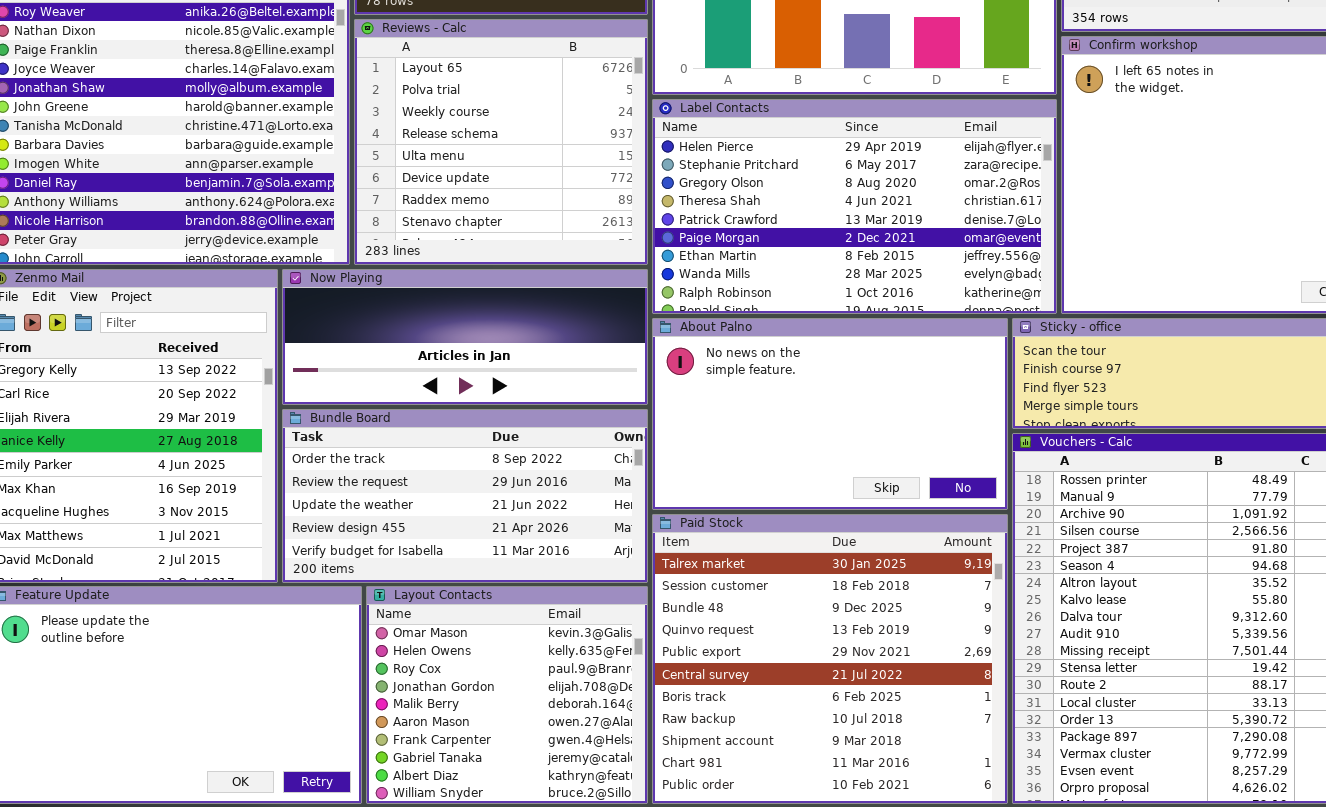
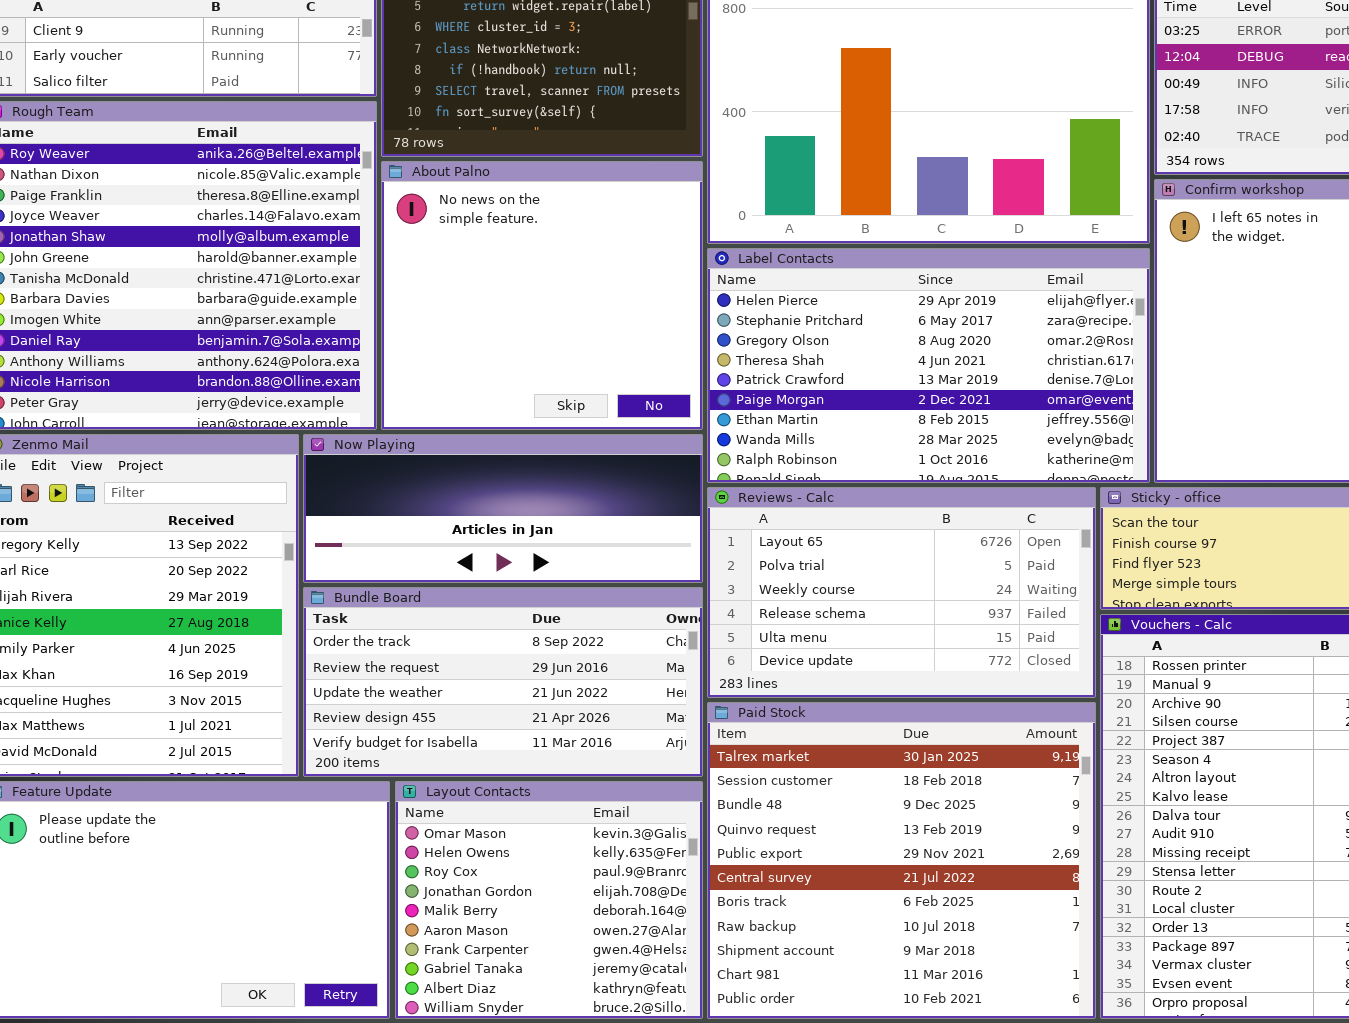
Reviews - Calc: [354,19,648,265] -> [707,487,1096,698], moved, resized
About Palno: [652,318,1008,510] -> [381,161,703,430], moved, resized

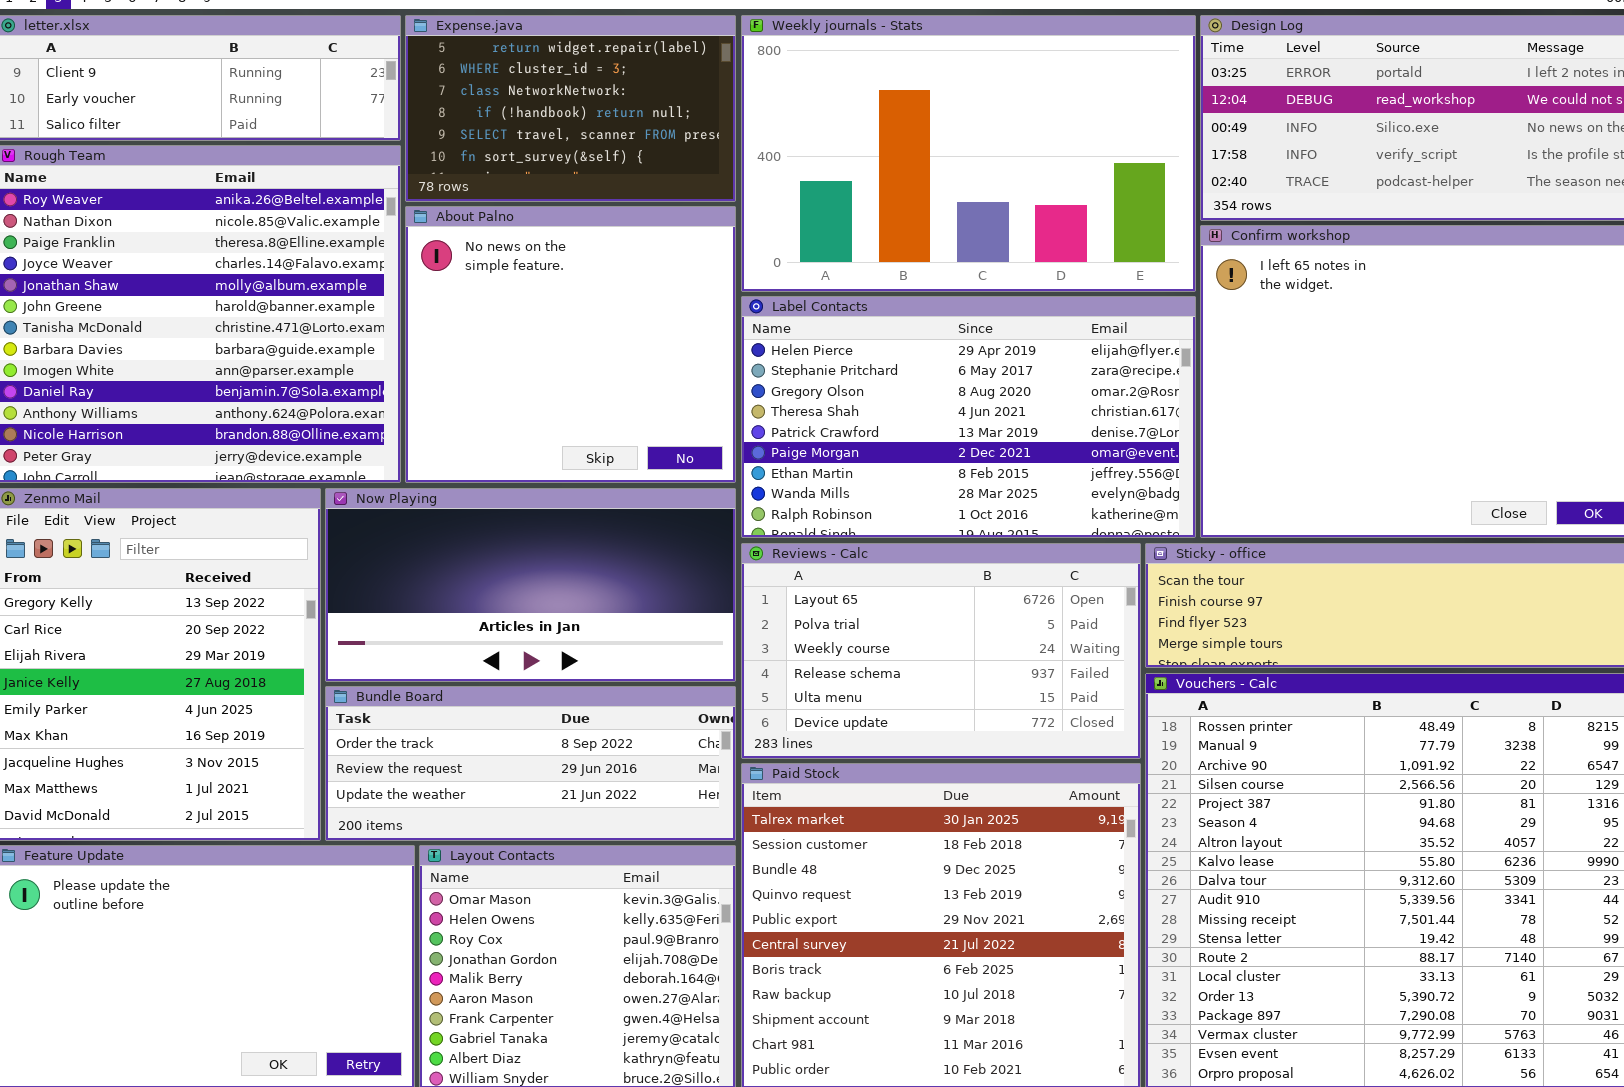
Now Playing: [303,434,703,583] -> [325,488,736,682], resized
Bundle Board: [303,587,703,777] -> [325,686,736,841], resized

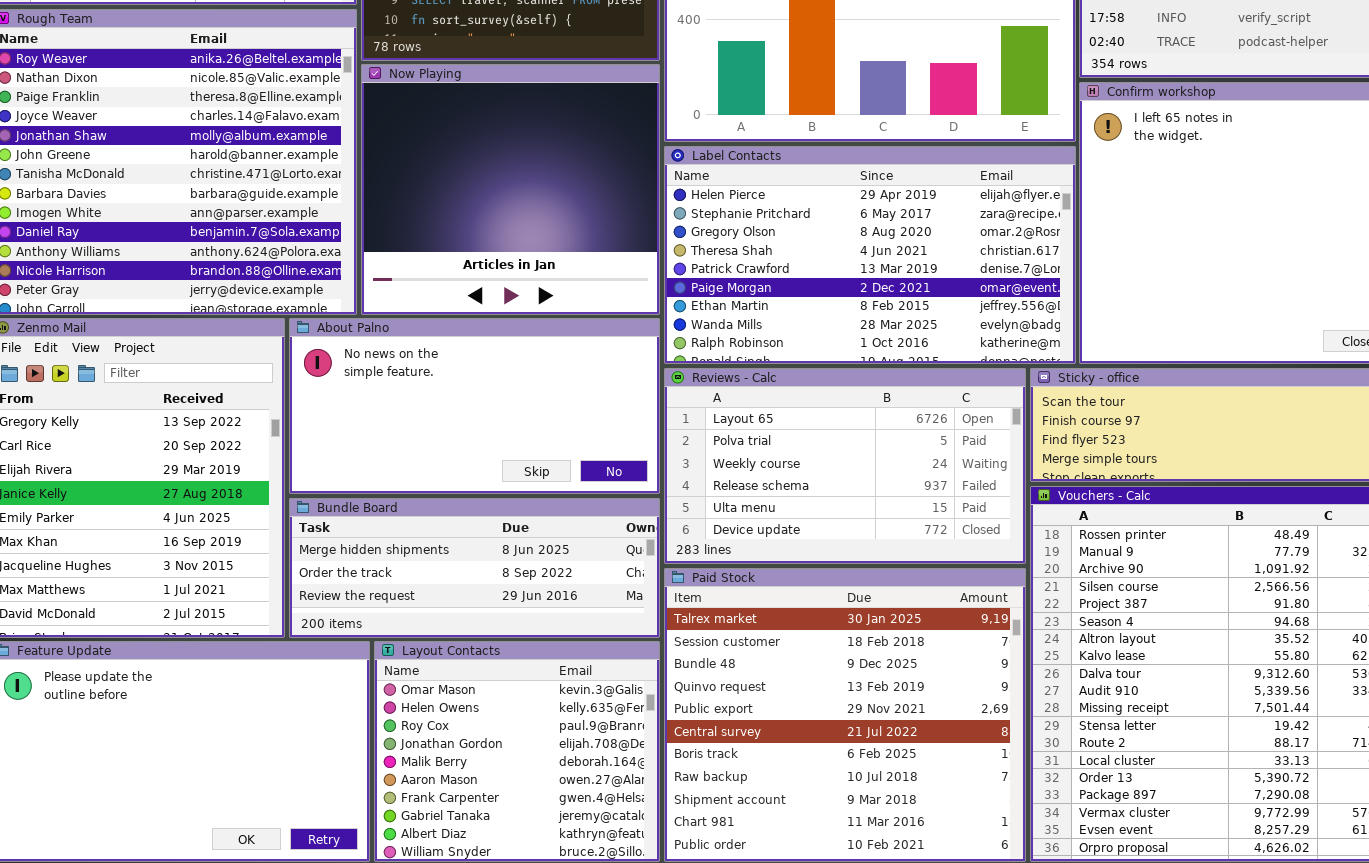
About Palno: [405,206,736,483] -> [289,318,660,494], moved, resized
Now Playing: [325,488,736,682] -> [361,64,660,315], moved, resized
Bundle Board: [325,686,736,841] -> [289,498,660,638], scrolled up 1 row

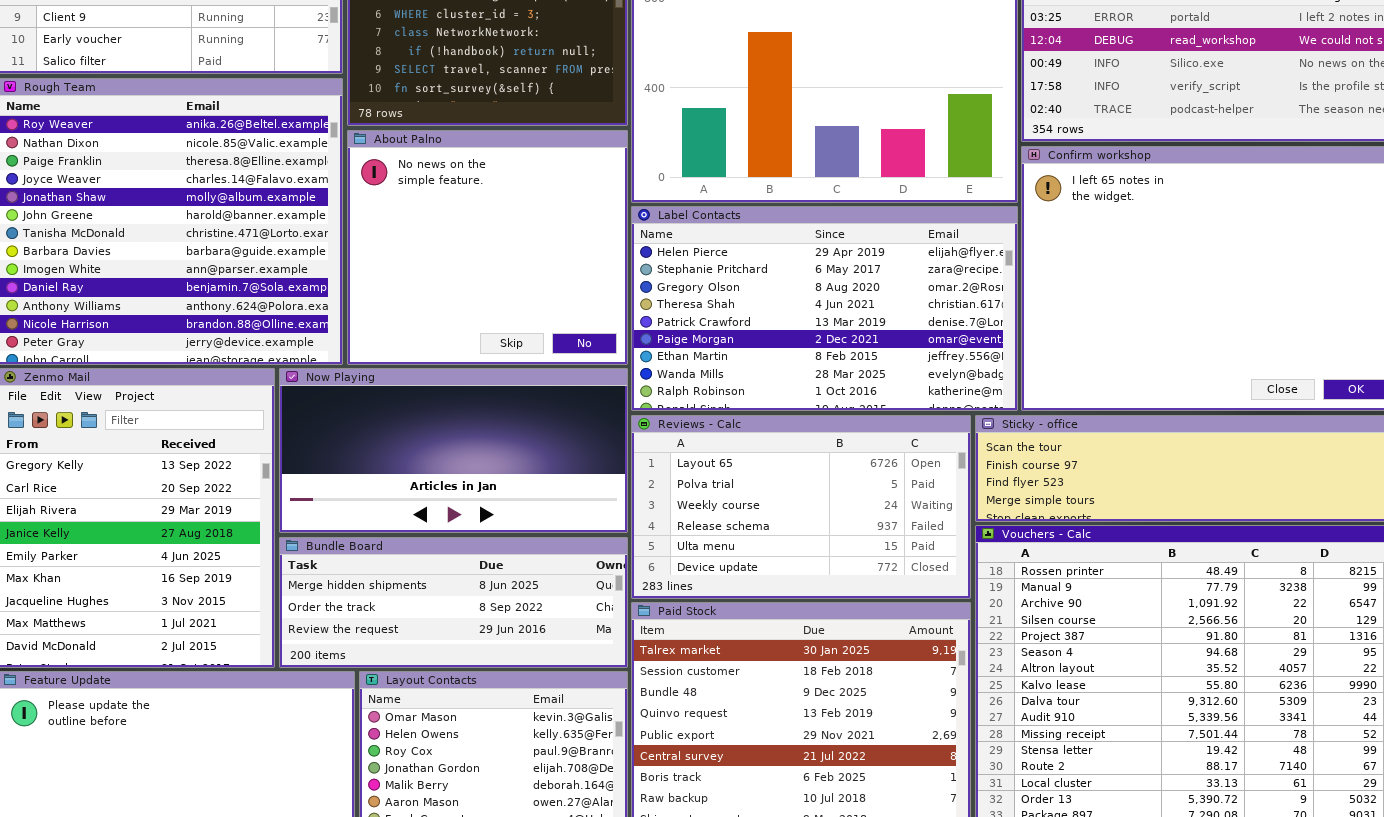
Now Playing: [361,64,660,315] -> [279,368,628,533], moved, resized
About Palno: [289,318,660,494] -> [347,130,628,365], moved, resized

